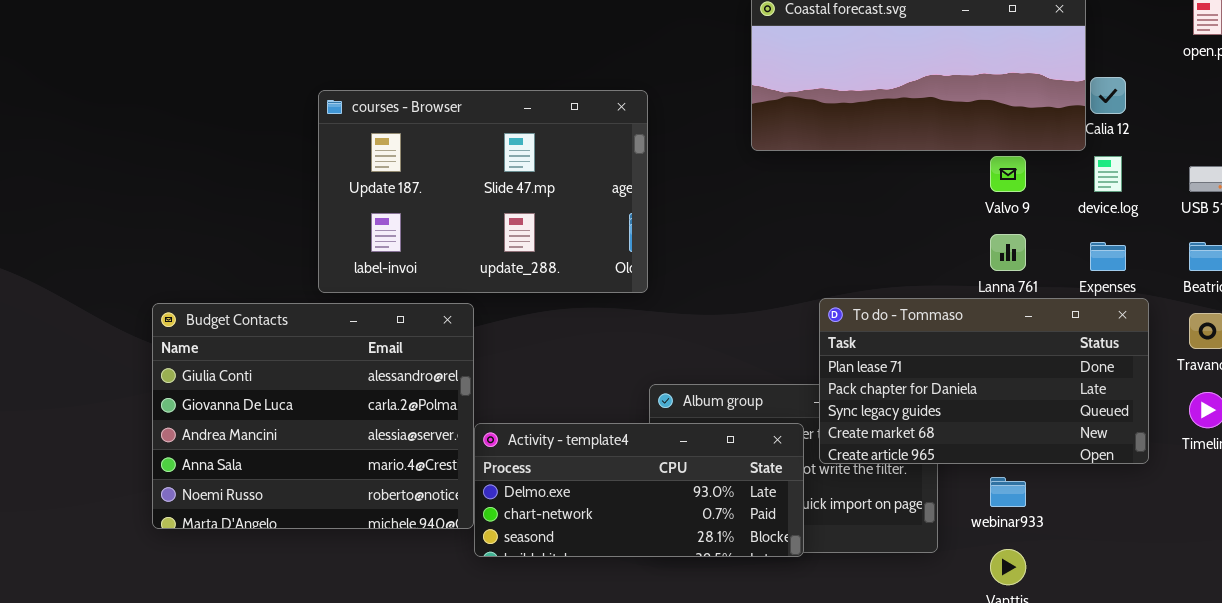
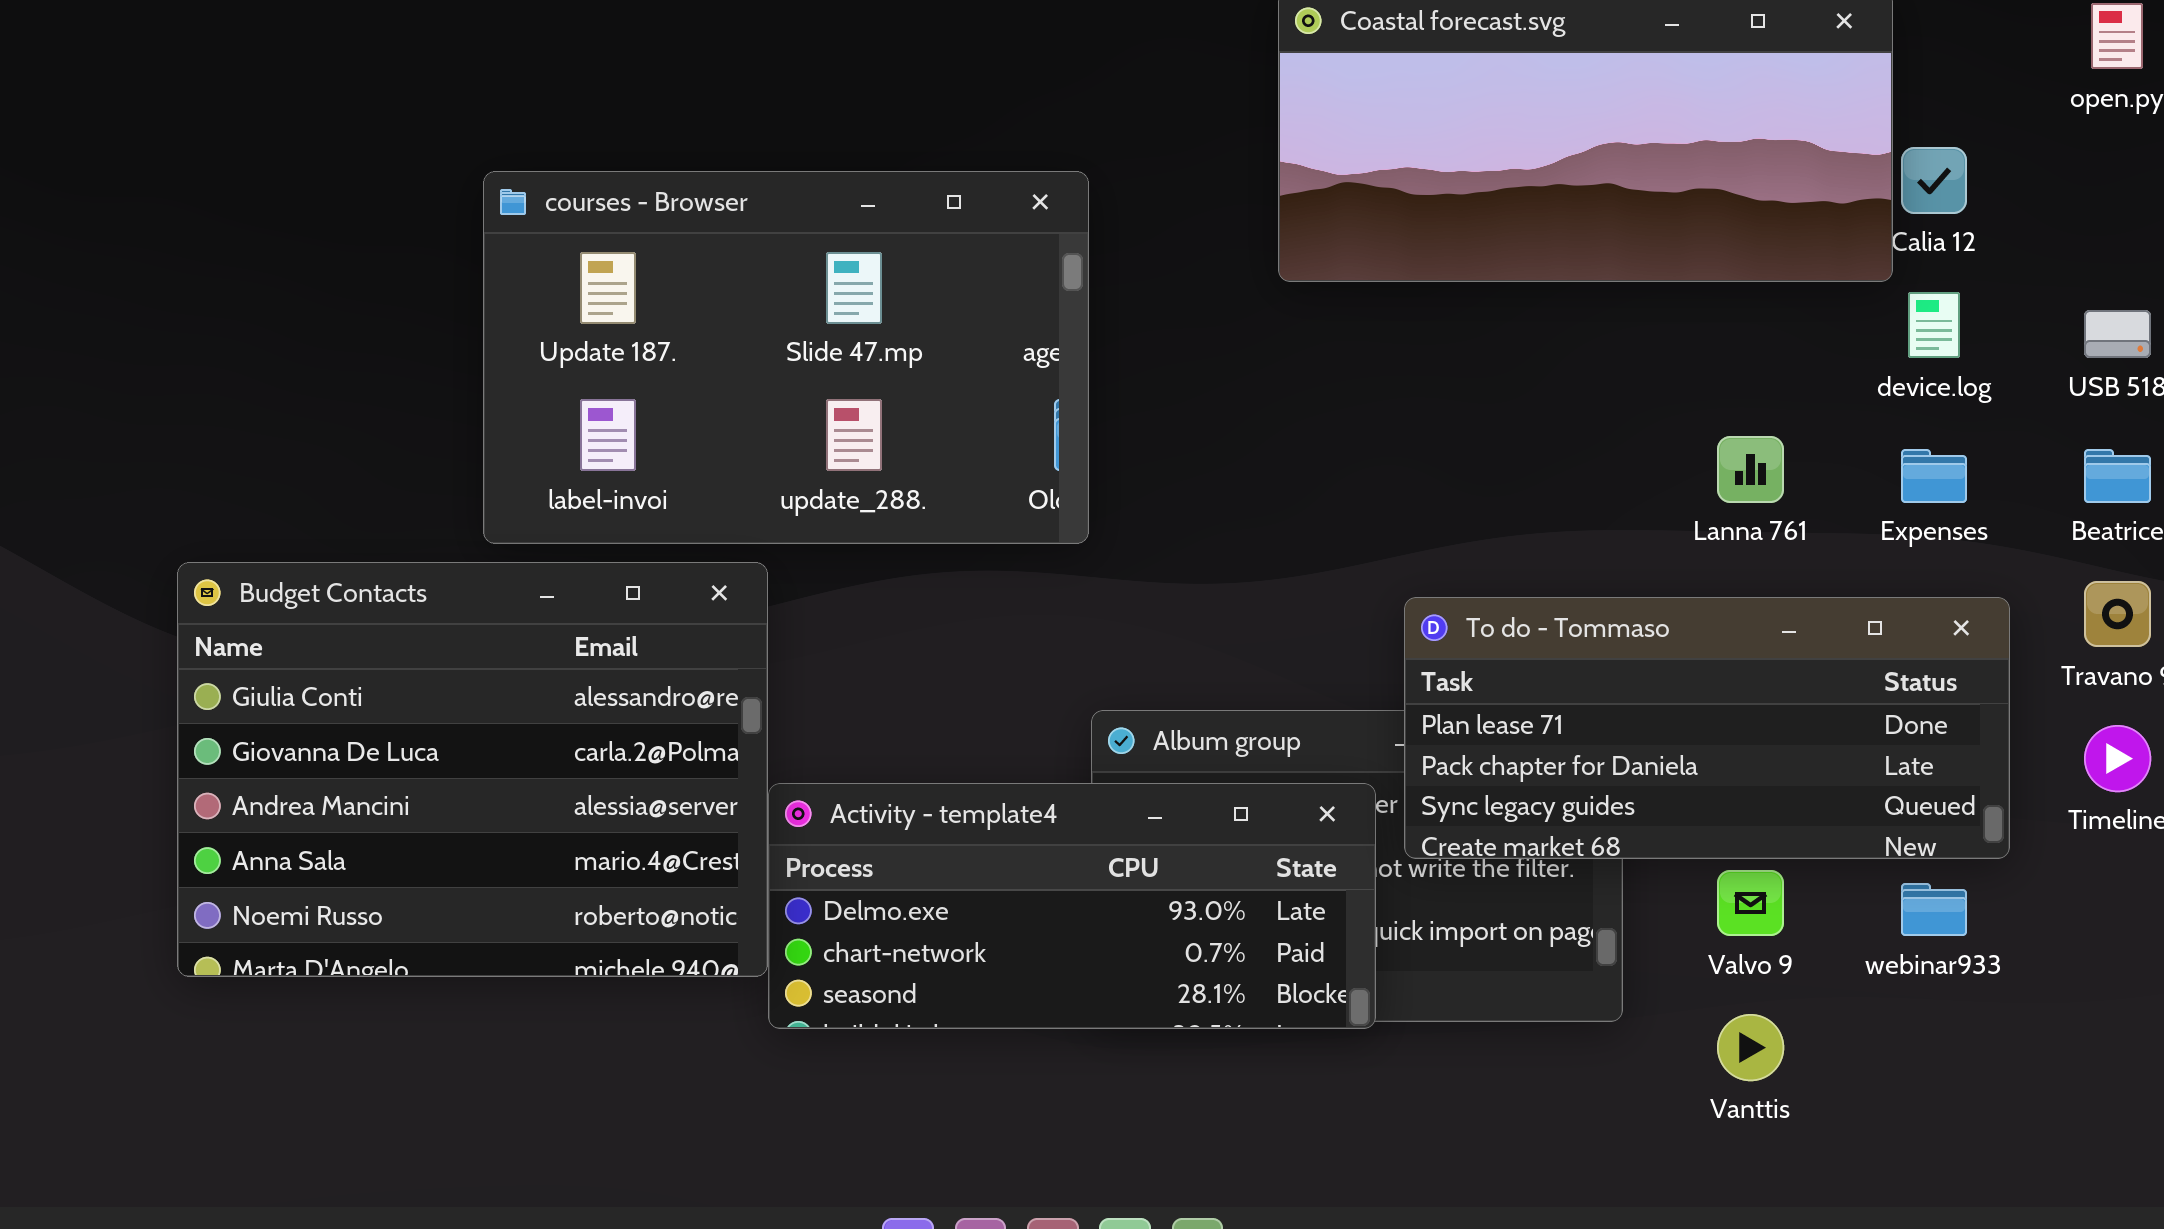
Valvo 9: [990,156,1026,192] -> [1717,870,1784,936], moved
To do - Tommaso: [819,298,1149,464] -> [1404,597,2010,859], resized
webinar933: [990,477,1026,507] -> [1901,883,1967,936], moved

